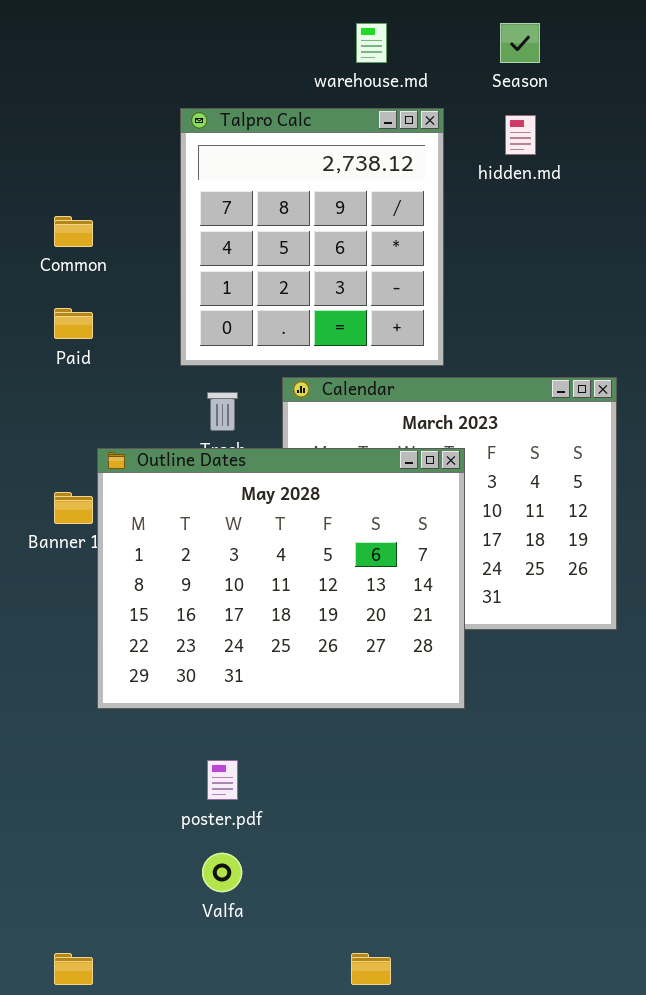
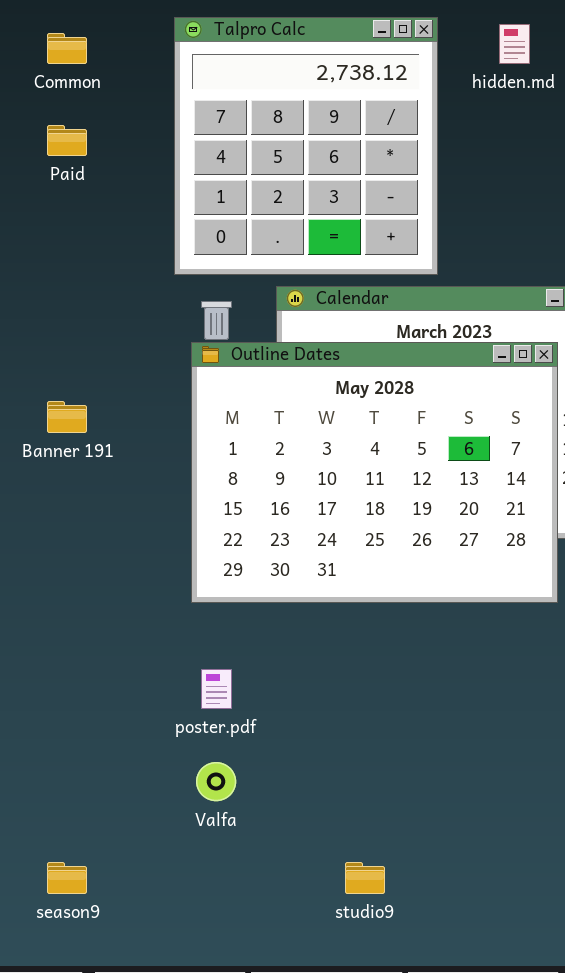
Common: [54,216,93,247] -> [47,33,87,64], moved
Paid: [54,308,93,339] -> [47,125,87,156], moved
Outline Dates: [97,448,465,709] -> [191,342,558,603], moved

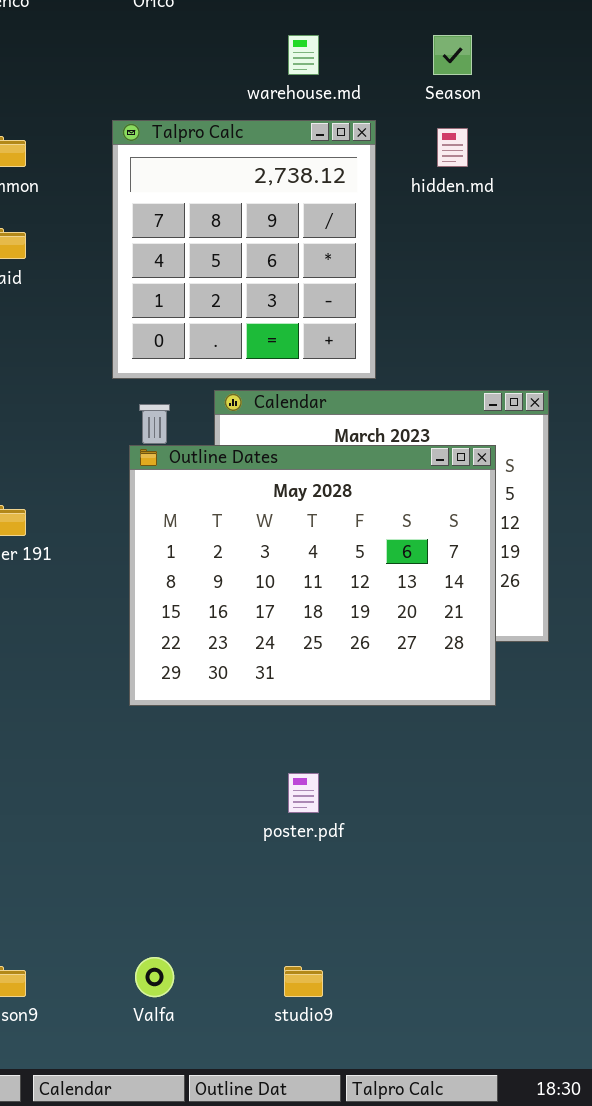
poster.pdf: [201,669,232,709] -> [288,773,319,813], moved
Valfa: [196,762,236,801] -> [135,957,174,997], moved

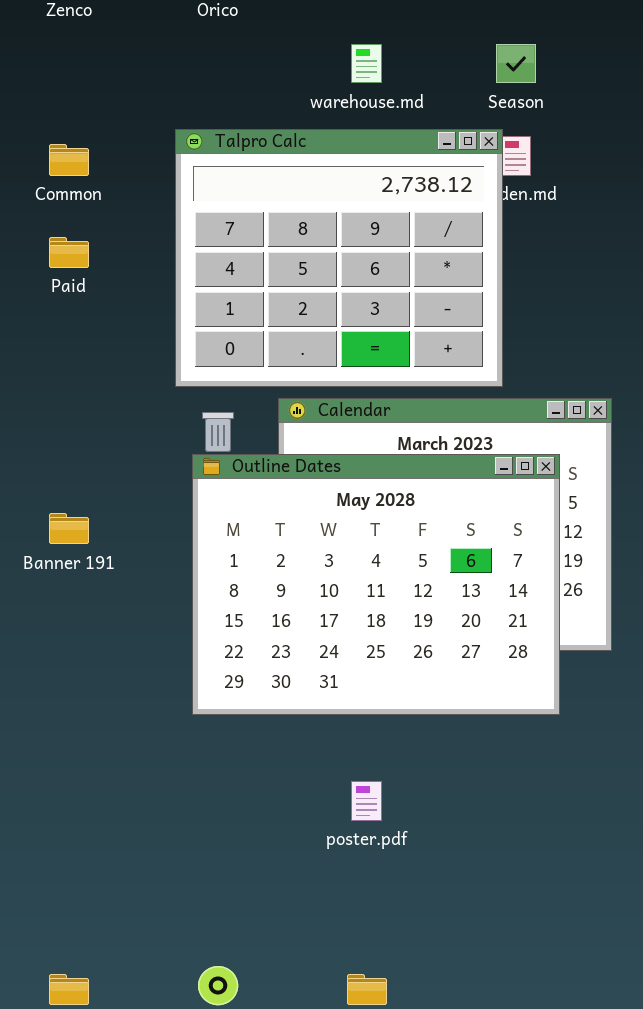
Talpro Calc: [112,120,376,379] -> [175,129,503,387], resized

